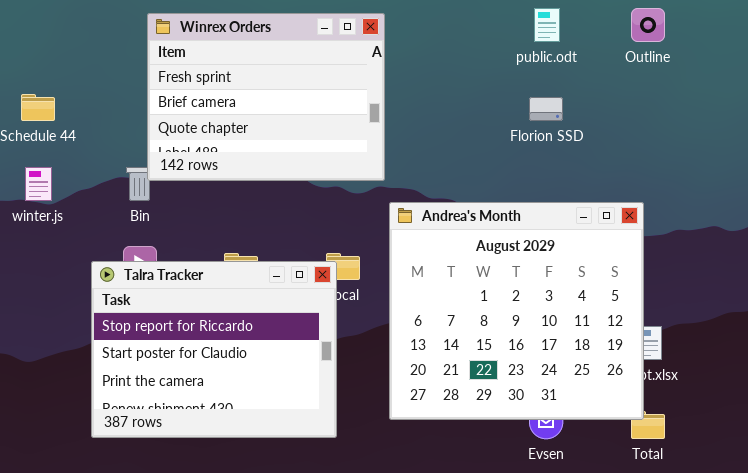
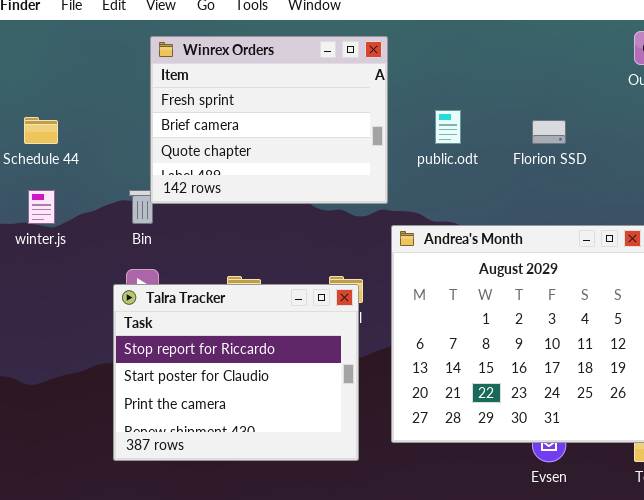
public.odt: [534,8,560,42] -> [435,110,461,144], moved
Talra Tracker: [91,261,337,438] -> [113,284,359,461], moved

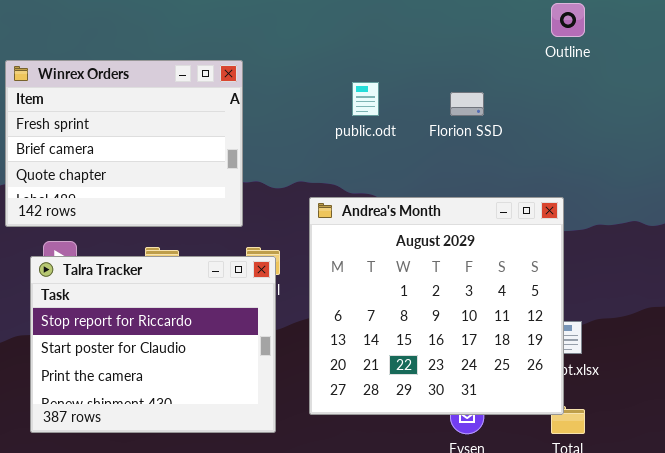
Winrex Orders: [150,36,388,204] -> [5,60,243,227], moved

